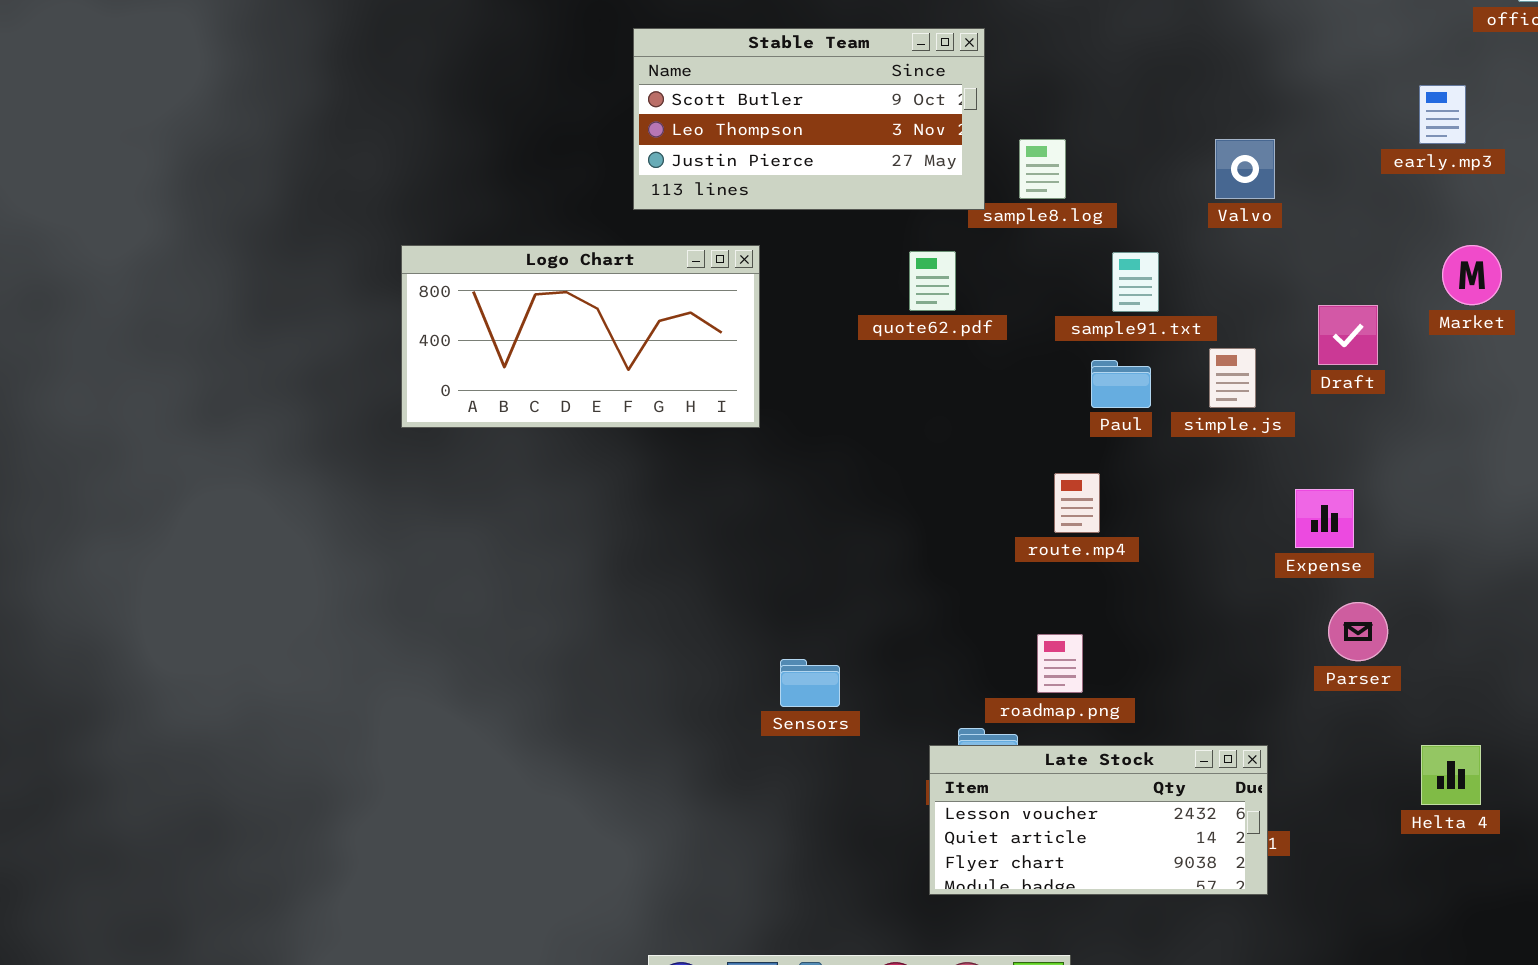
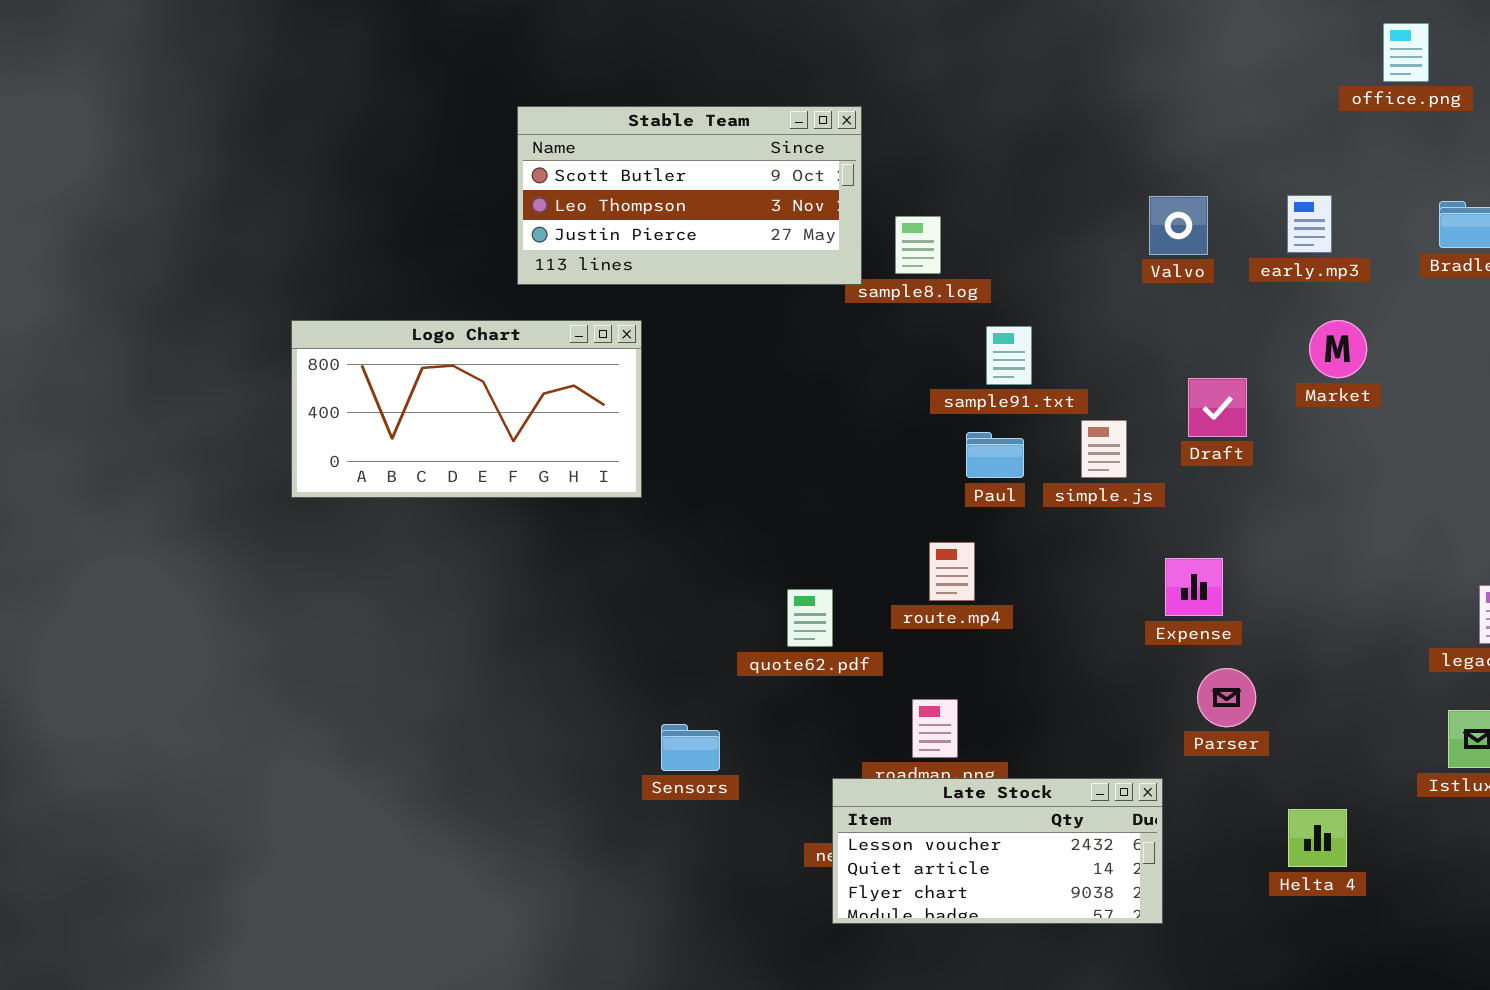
early.mp3: [1419,85,1466,144] -> [1287,195,1332,253], moved
Valvo: [1215,139,1275,199] -> [1149,196,1208,255], moved
quote62.pdf: [909,251,956,311] -> [787,589,833,647], moved
Late Stock: [929,745,1268,895] -> [832,778,1163,924], moved

